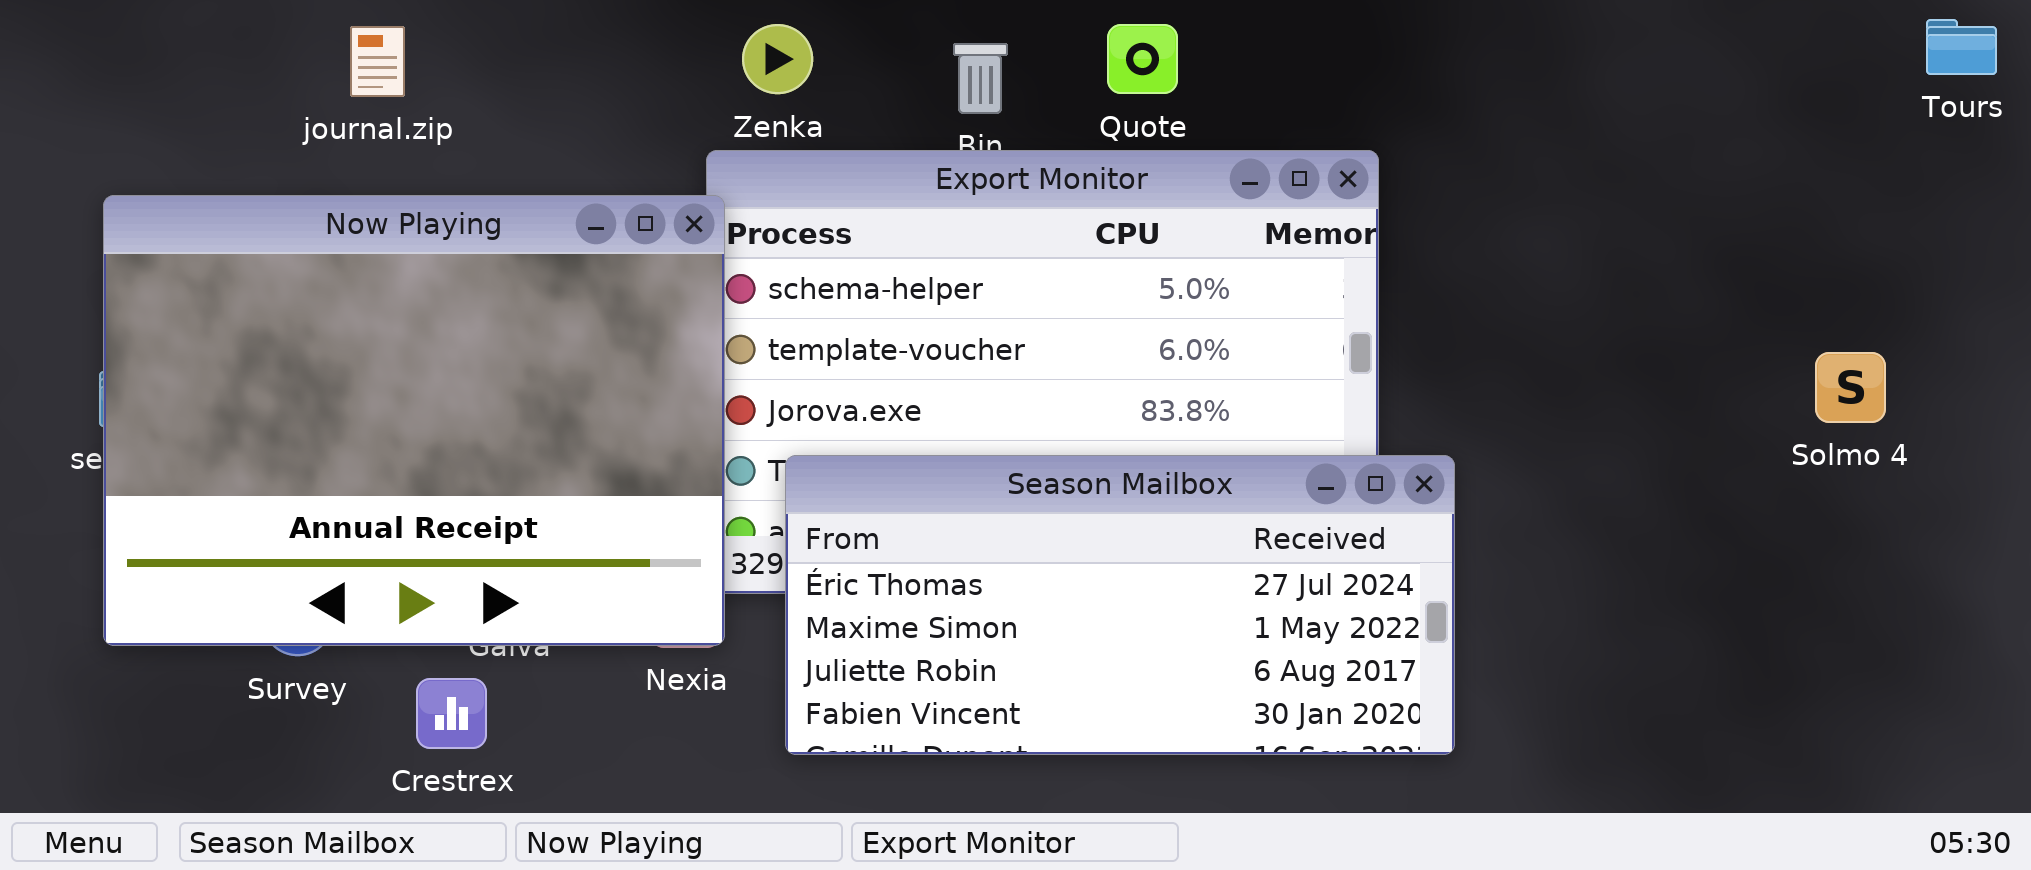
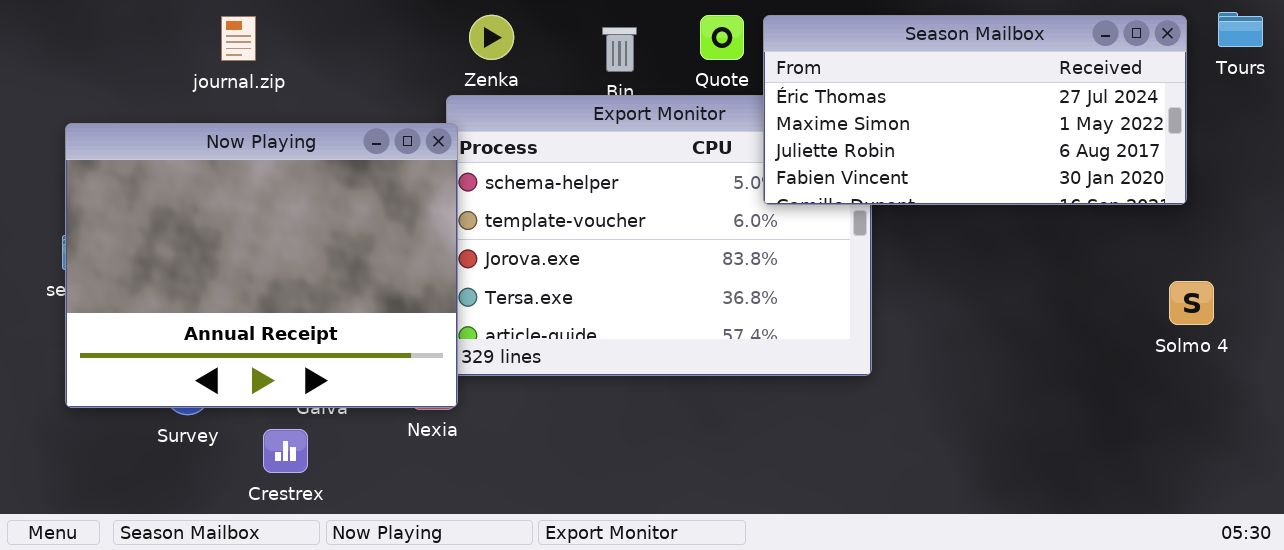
Solmo 4: [1815,352,1886,423] -> [1169,281,1214,325], moved
Season Mailbox: [785,455,1455,755] -> [763,15,1187,205], moved

